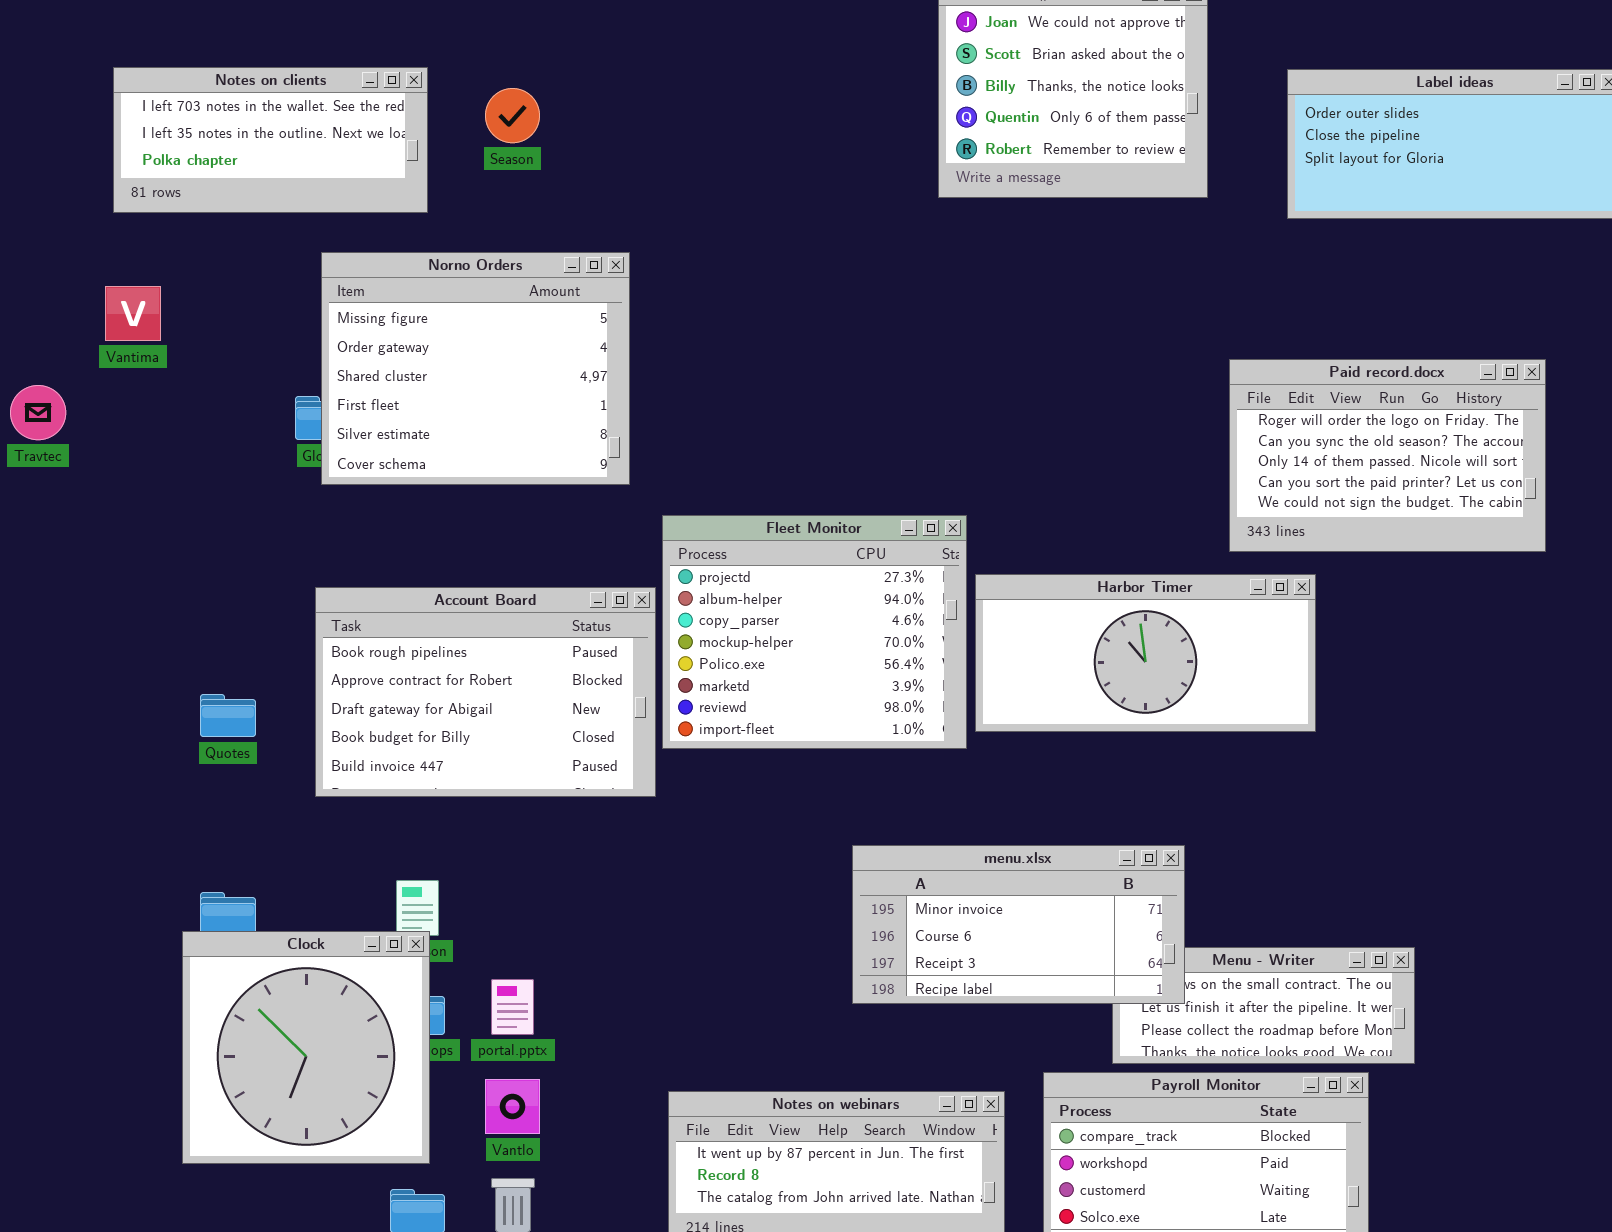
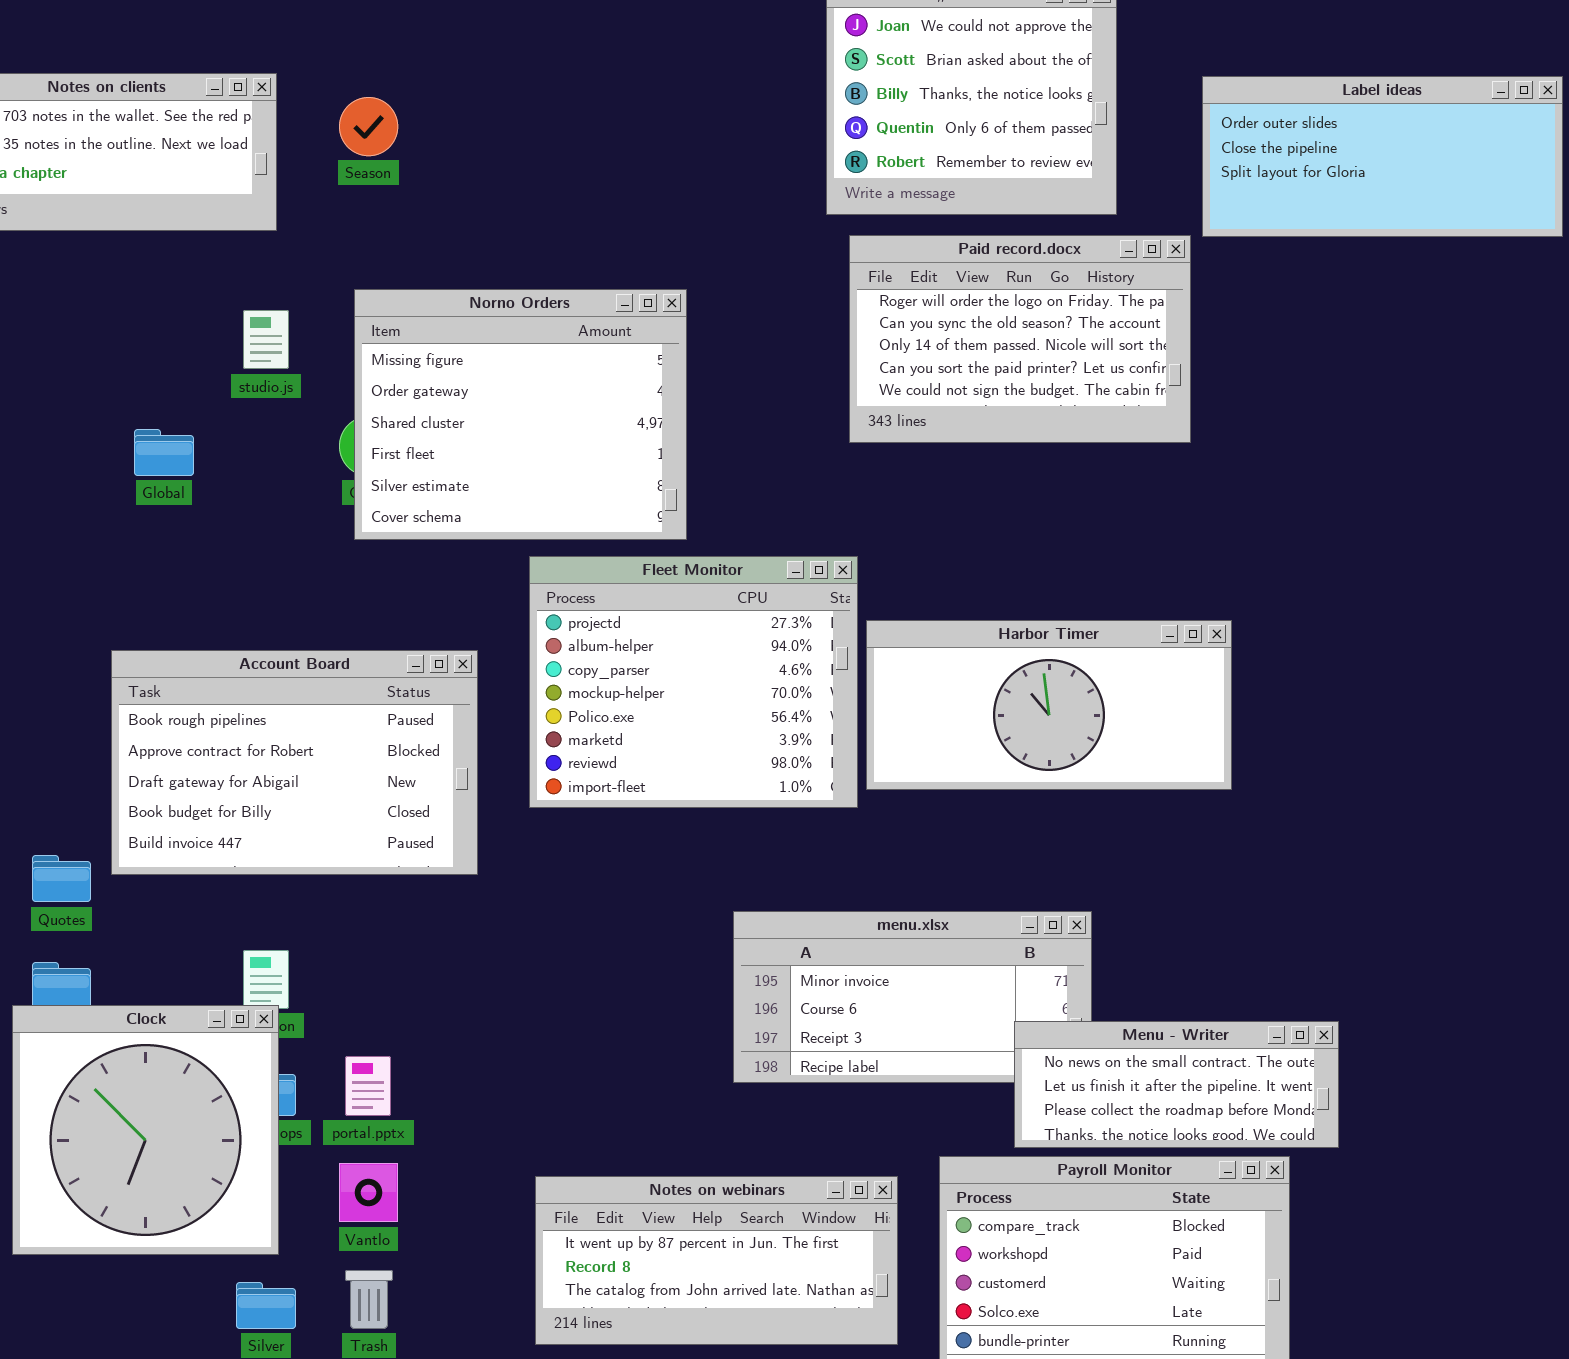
Norno Orders: [321,252,630,485] -> [354,289,687,540], moved
Paid record.docx: [1229,359,1546,552] -> [849,235,1191,443], moved
Account Board: [315,587,656,797] -> [111,650,478,875], moved
Quotes: [200,694,256,737] -> [32,855,91,902], moved
Menu - Writer: [1112,947,1415,1064] -> [1014,1021,1339,1148], raised

